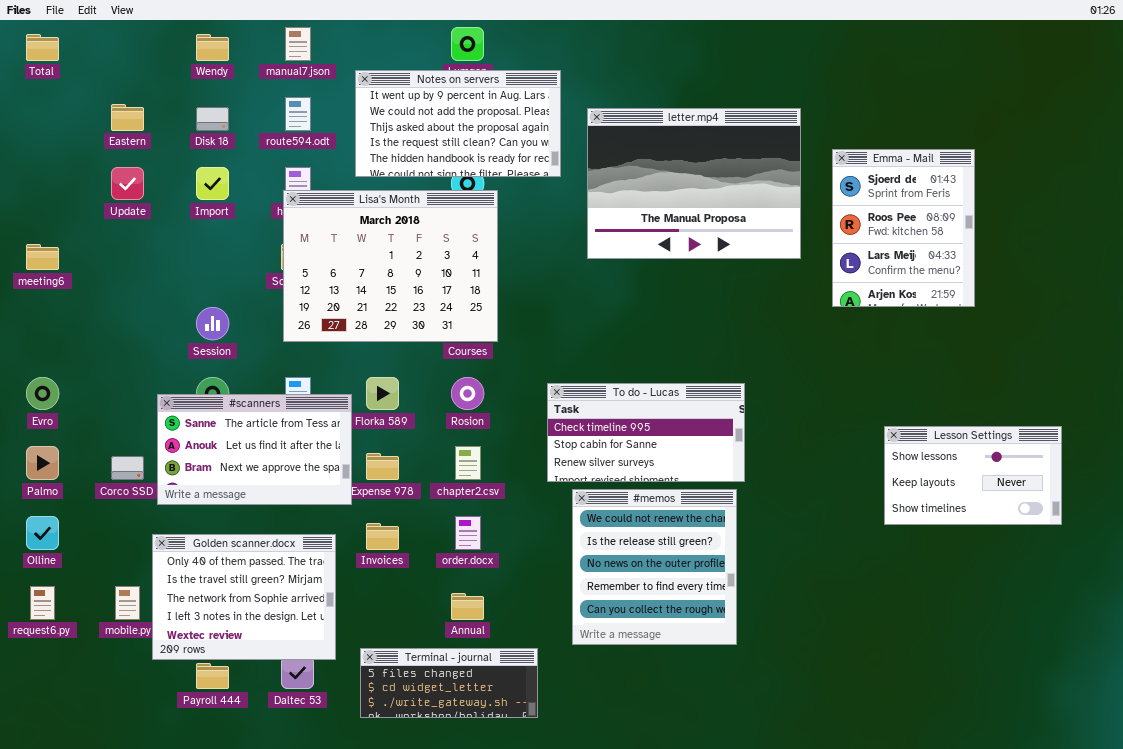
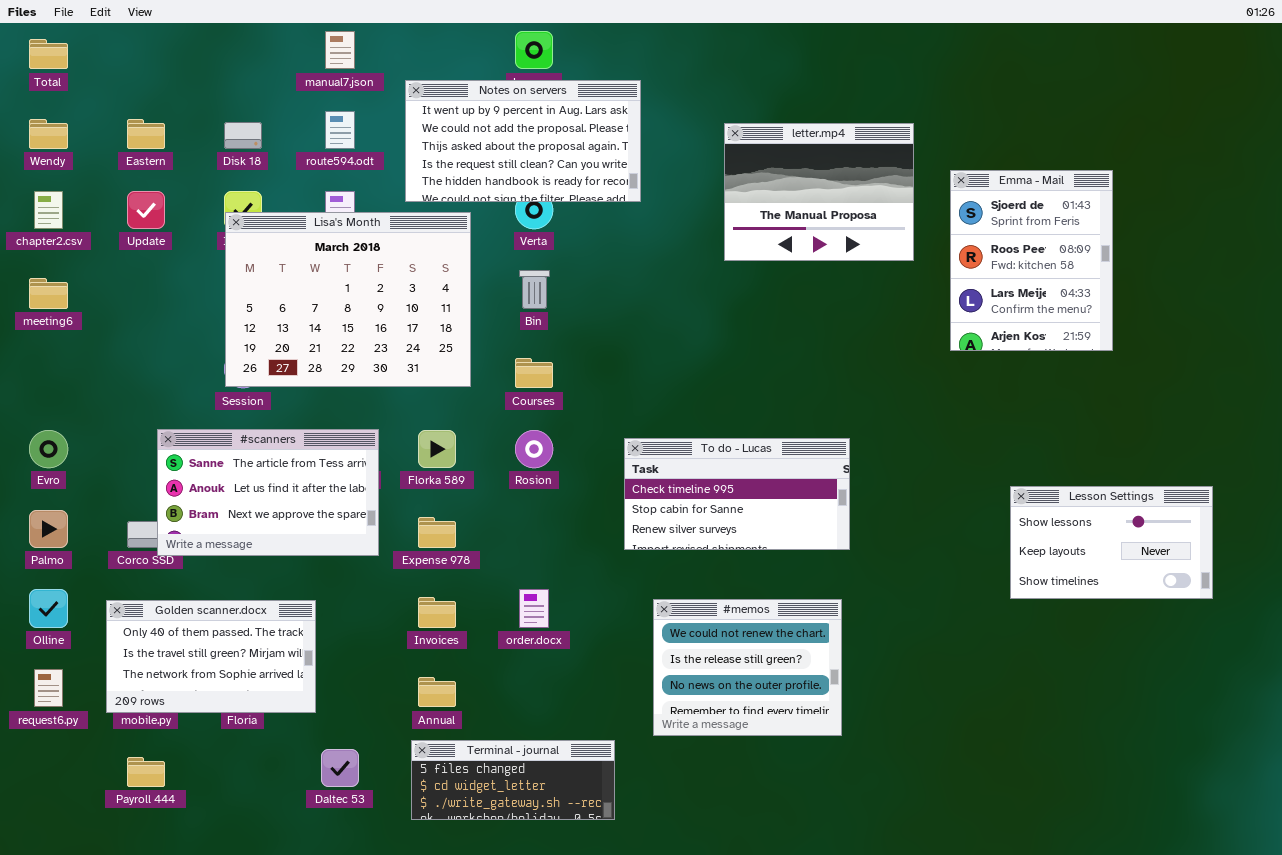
Wendy: [196,34,229,61] -> [29,119,68,149], moved
letter.mp4: [587,108,801,259] -> [724,123,914,261], resized
Lisa's Month: [283,190,498,342] -> [225,212,471,387], moved
#scanners: [157,394,352,505] -> [157,429,379,556], moved
chapter2.csv: [455,446,481,480] -> [34,191,63,229], moved
#memos: [572,489,737,645] -> [653,599,842,736], resized
Golden scanner.docx: [152,534,336,660] -> [106,600,316,713], moved, resized
Annual: [451,593,484,620] -> [418,677,456,707], moved
Payroll 444: [196,663,229,689] -> [127,757,165,787], moved

